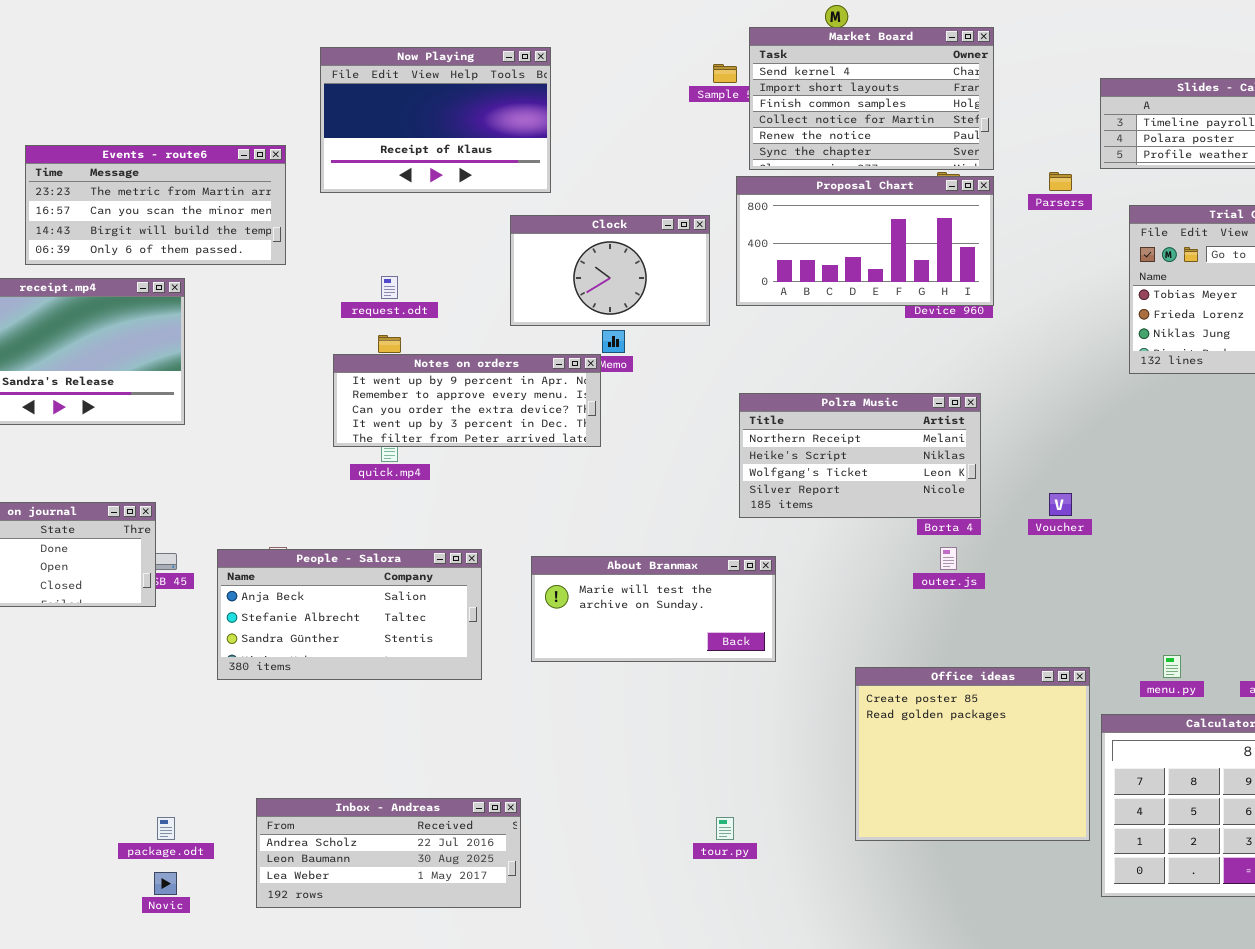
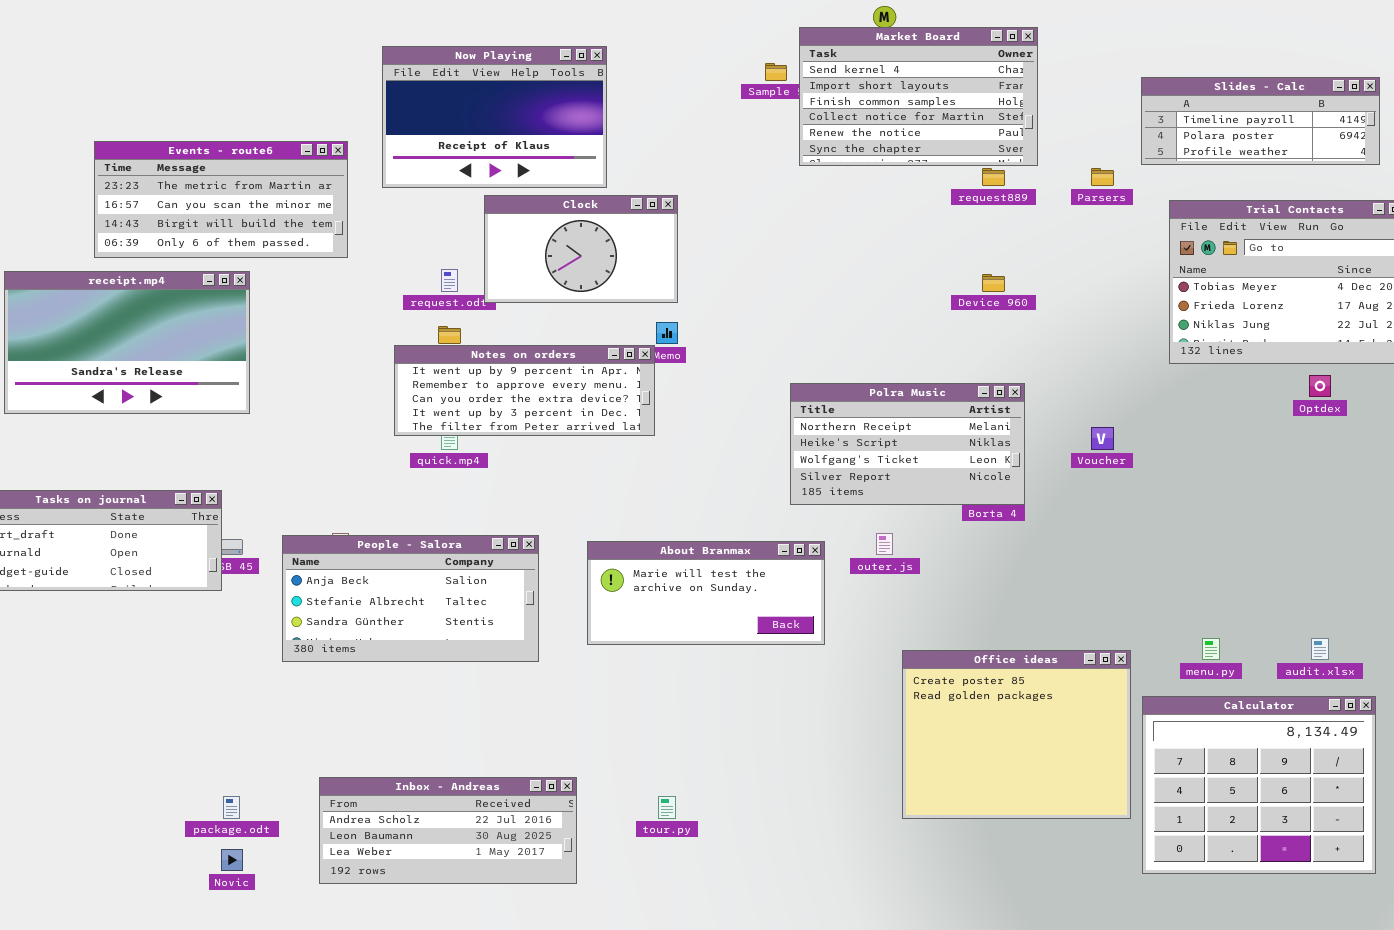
Proposal Chart: [736,176,994,306] -> none, closed
Clock: [510,215,710,326] -> [484,195,678,303], moved
Voucher: [1049,493,1072,516] -> [1091,427,1114,450], moved
outer.js: [940,547,957,570] -> [876,533,893,555], moved
tour.py: [716,817,734,840] -> [658,796,676,819], moved

